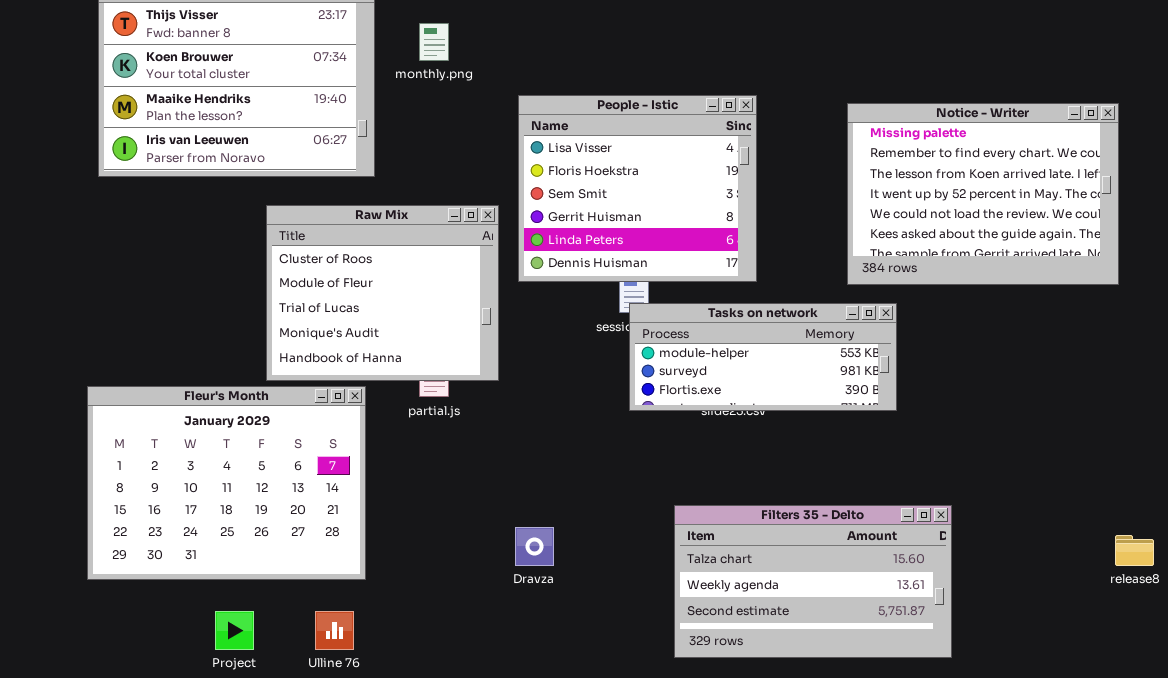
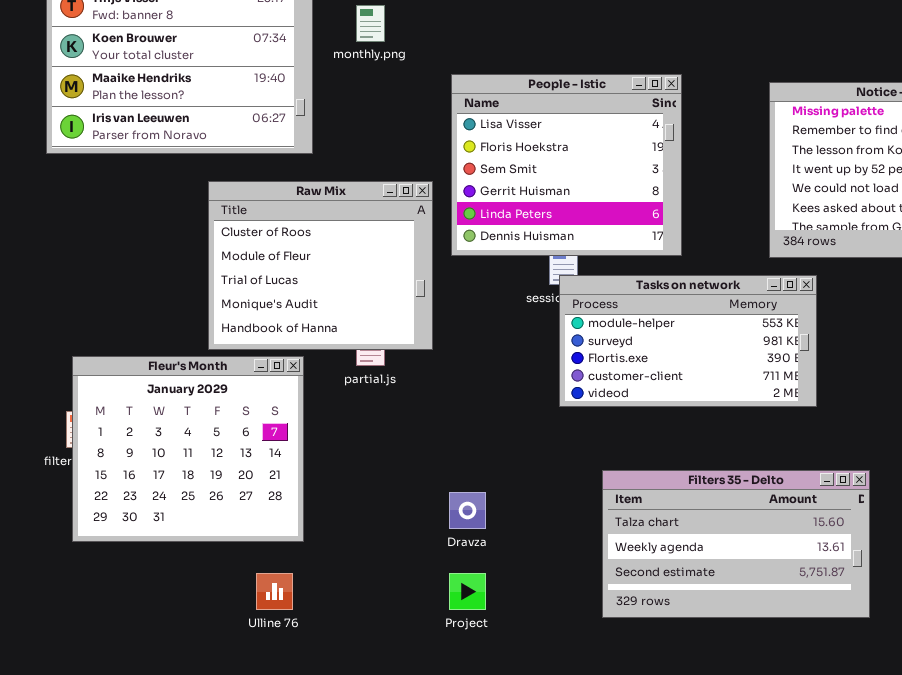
Tasks on network: [629,303,897,411] -> [559,275,817,407], resized
Fleur's Month: [87,386,366,580] -> [72,356,304,542], resized
Project: [215,611,254,650] -> [449,573,486,610], moved

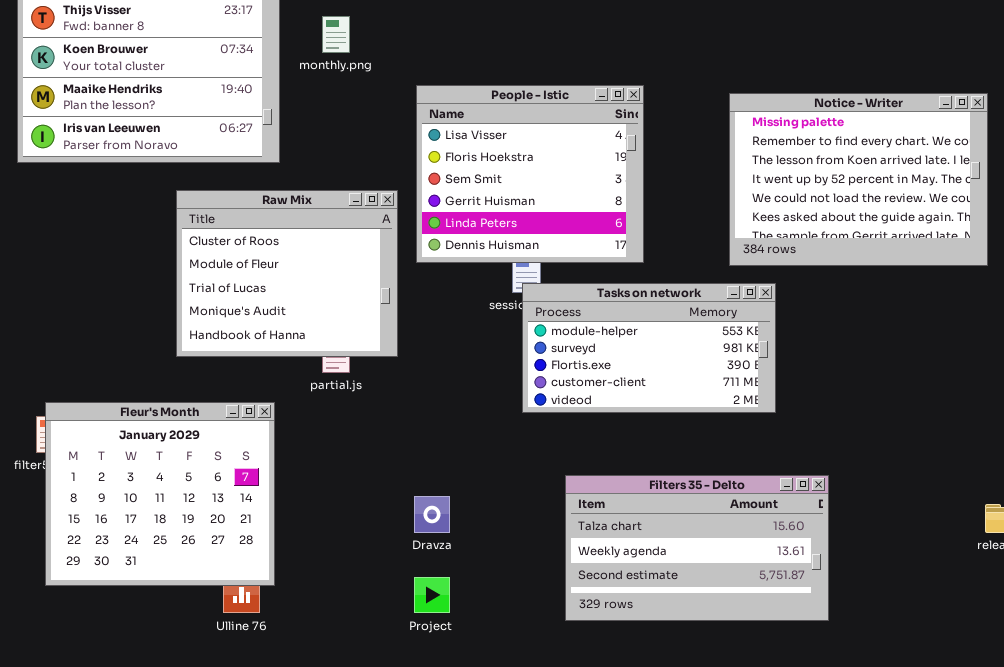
Fleur's Month: [72,356,304,542] -> [45,402,275,586], moved

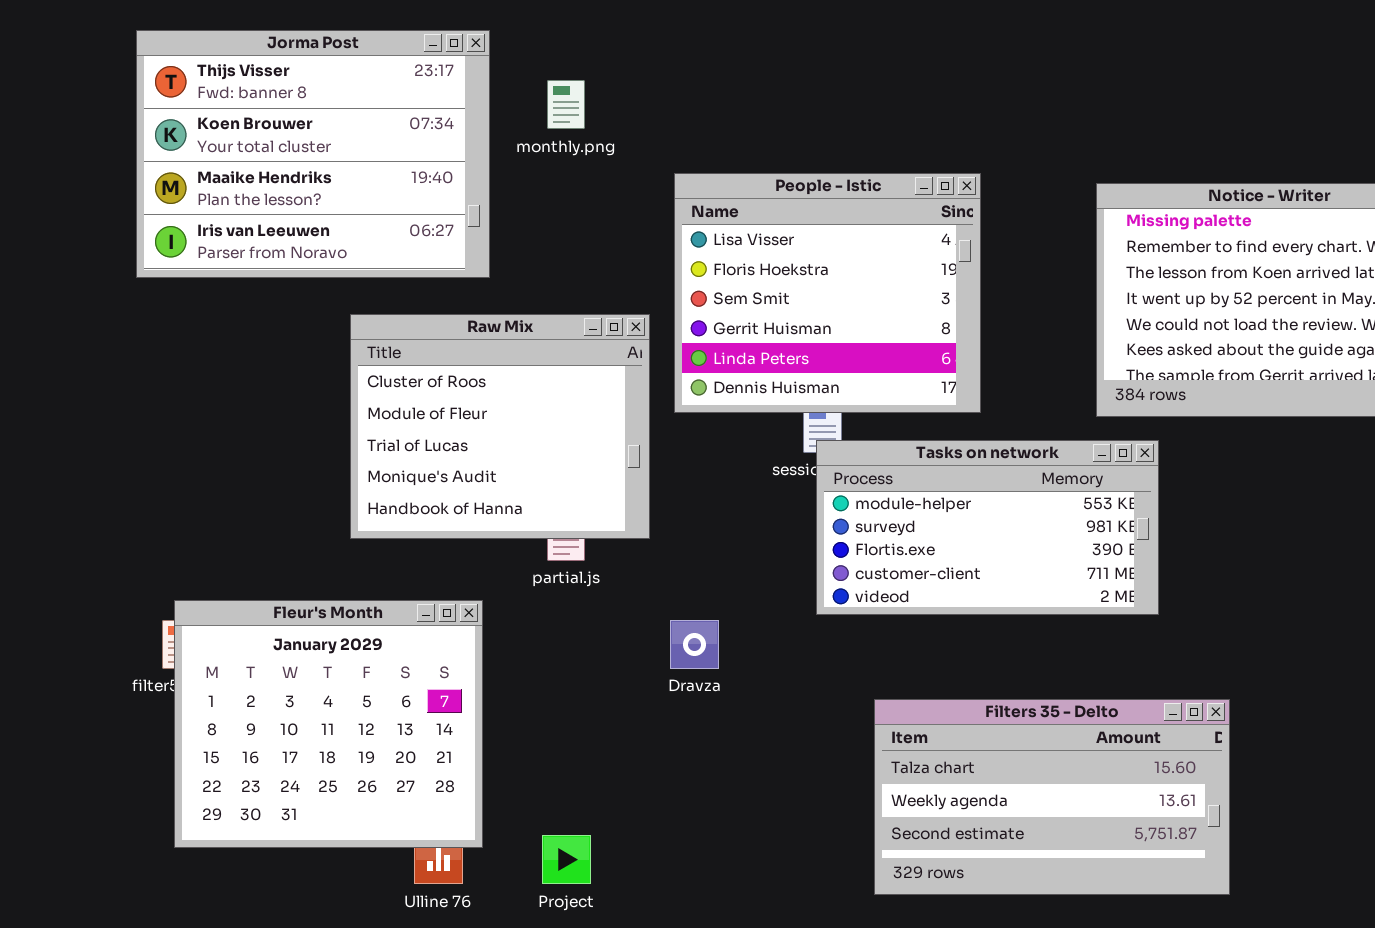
Dravza: [414,496,450,533] -> [670,620,719,669], moved
Project: [414,577,450,613] -> [542,835,591,884], moved

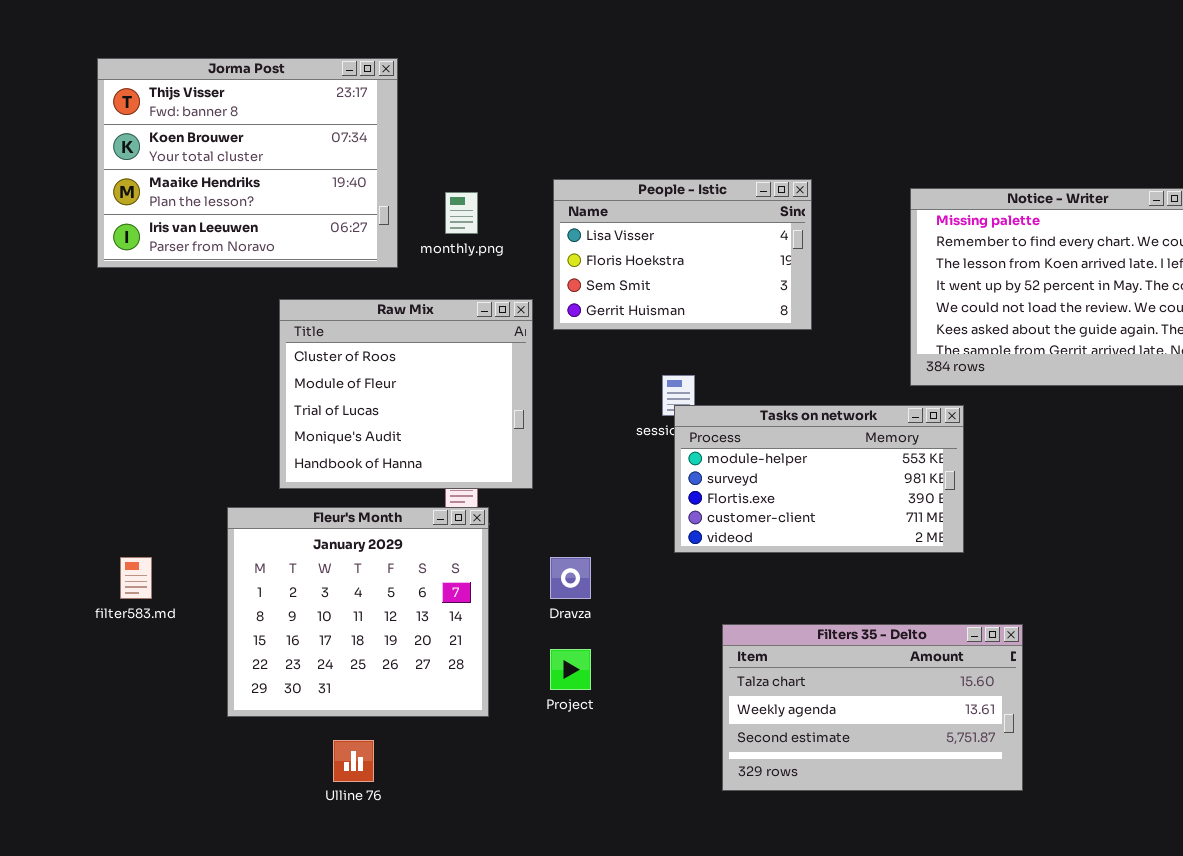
monthly.png: [547,80,585,129] -> [445,192,478,234], moved
People - Istic: [674,173,981,413] -> [553,179,812,330], resized
Fleur's Month: [174,600,483,848] -> [227,507,489,717], moved
Project: [542,835,591,884] -> [550,649,591,690], moved

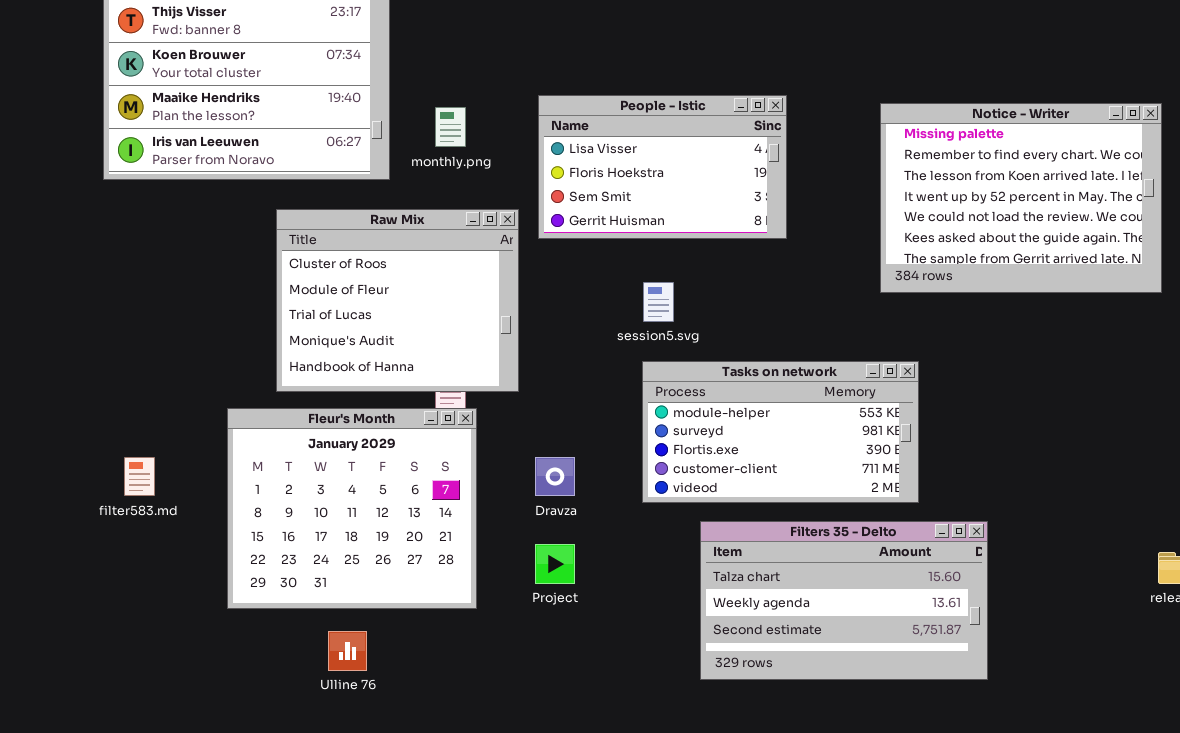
Tasks on network: [674,405,964,553] -> [642,361,919,503], moved

